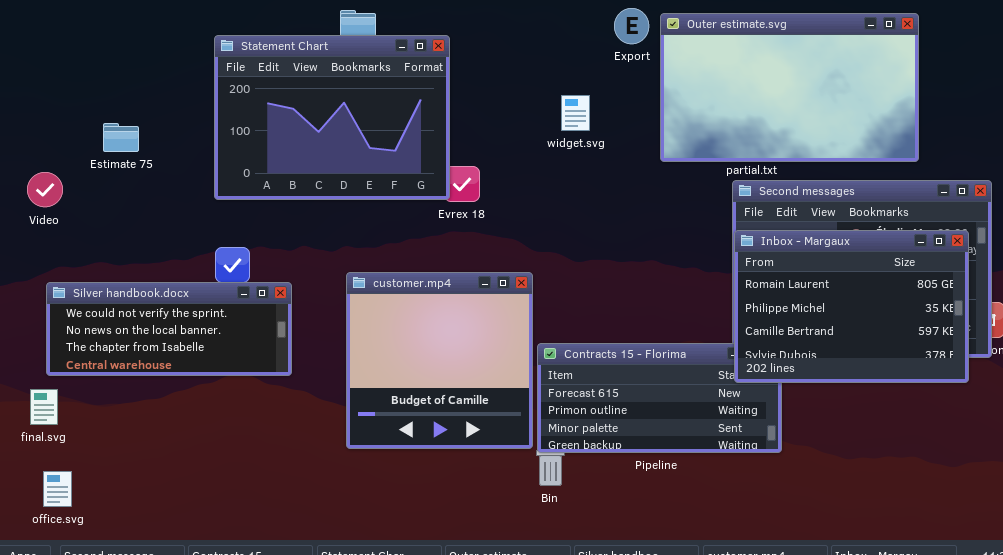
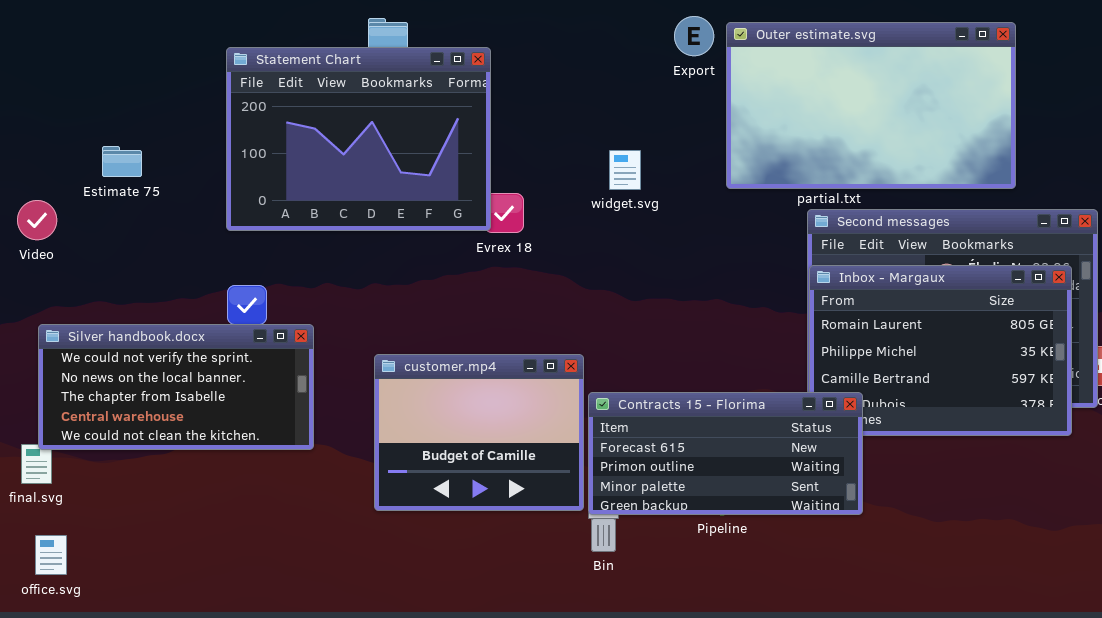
widget.svg: [561,95,590,131] -> [609,150,641,190], moved
customer.mp4: [346,272,533,449] -> [374,354,584,511], resized
Silver handbook.docx: [46,282,292,376] -> [38,324,314,450], resized
Contracts 15 - Florima: [537,343,782,453] -> [588,392,863,515], raised

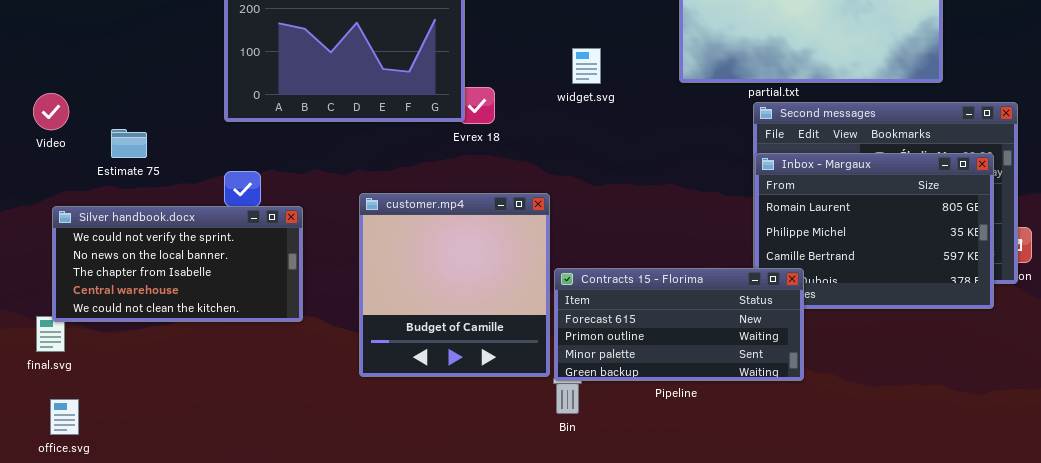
Estimate 75: [102,146,142,177] -> [111,129,147,158], moved
customer.mp4: [374,354,584,511] -> [359,193,550,377], resized

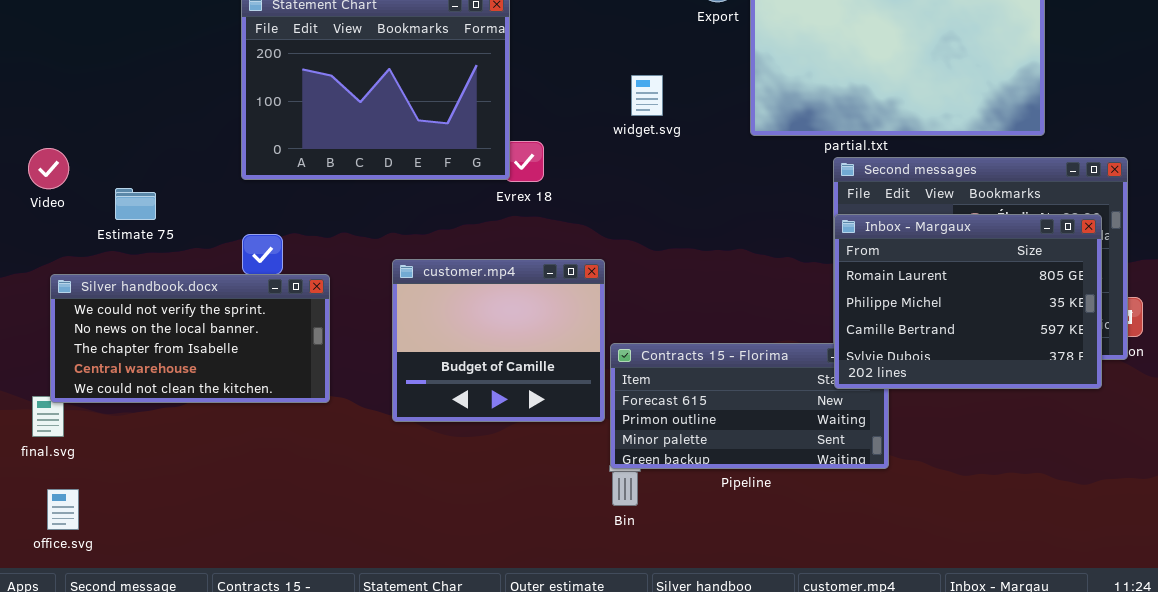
widget.svg: [572,48,601,84] -> [631,75,663,116], moved
Inbox - Margaux: [755,153,994,309] -> [834,214,1102,389], raised
customer.mp4: [359,193,550,377] -> [392,259,605,422], resized

